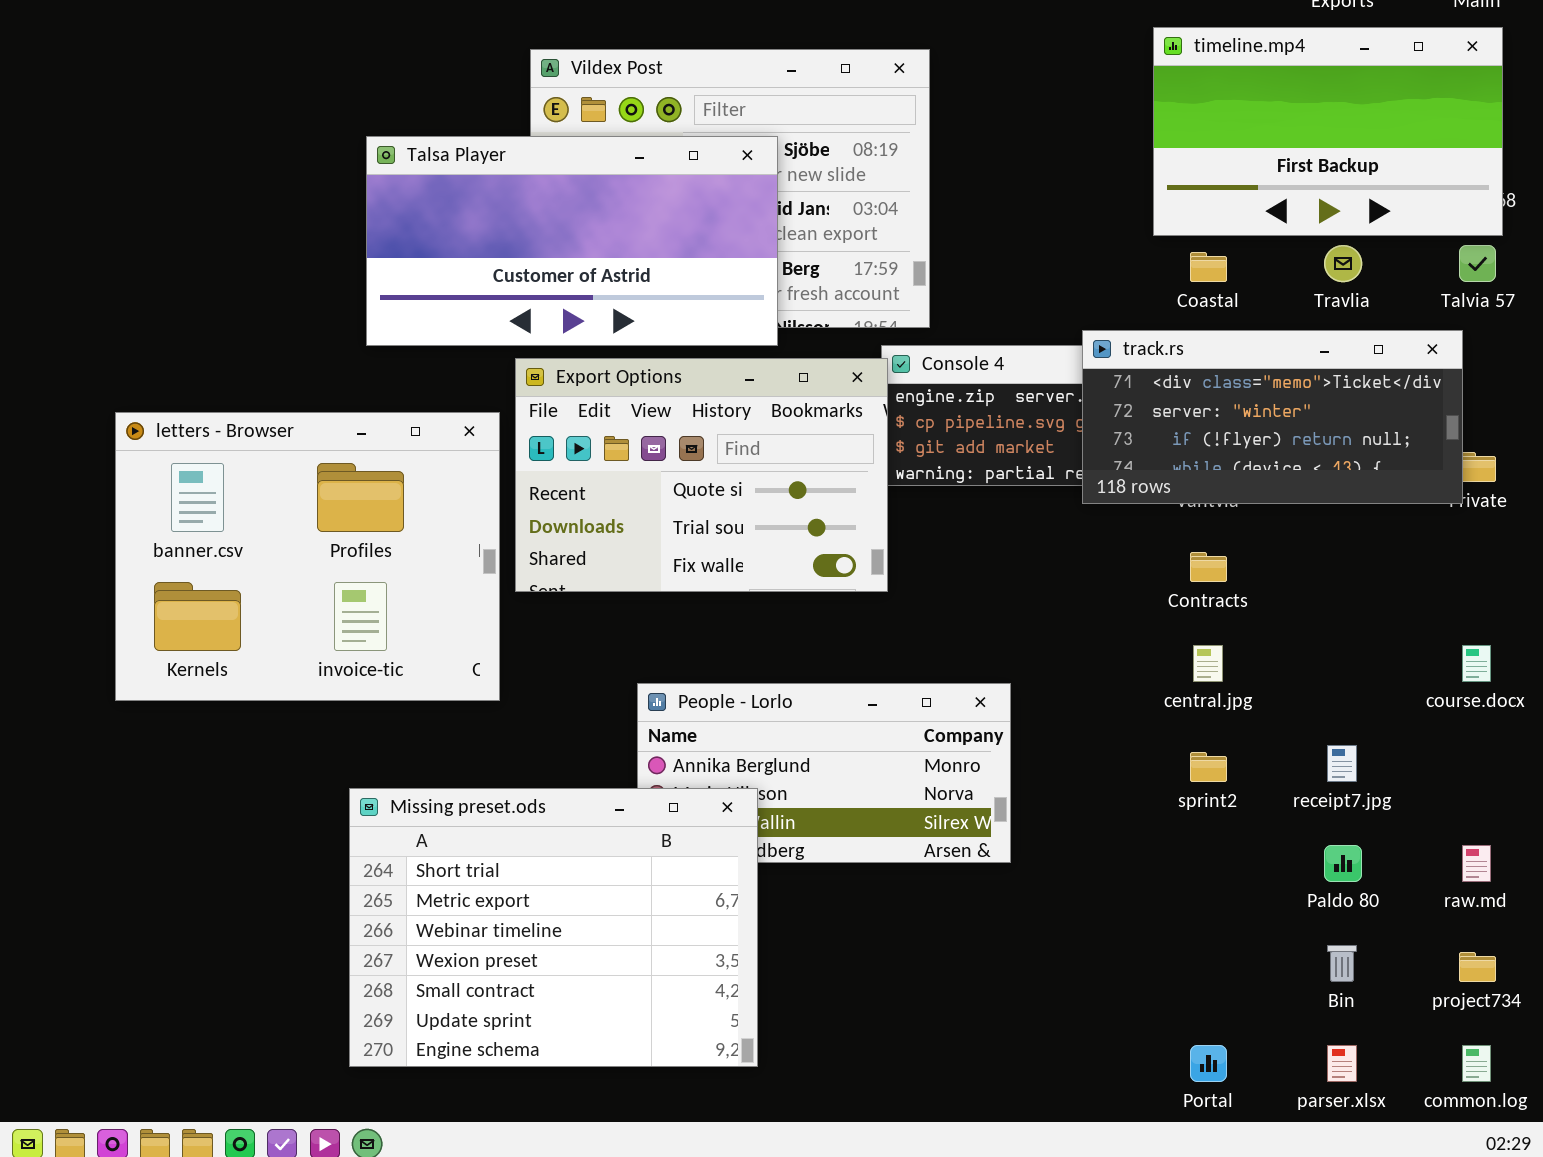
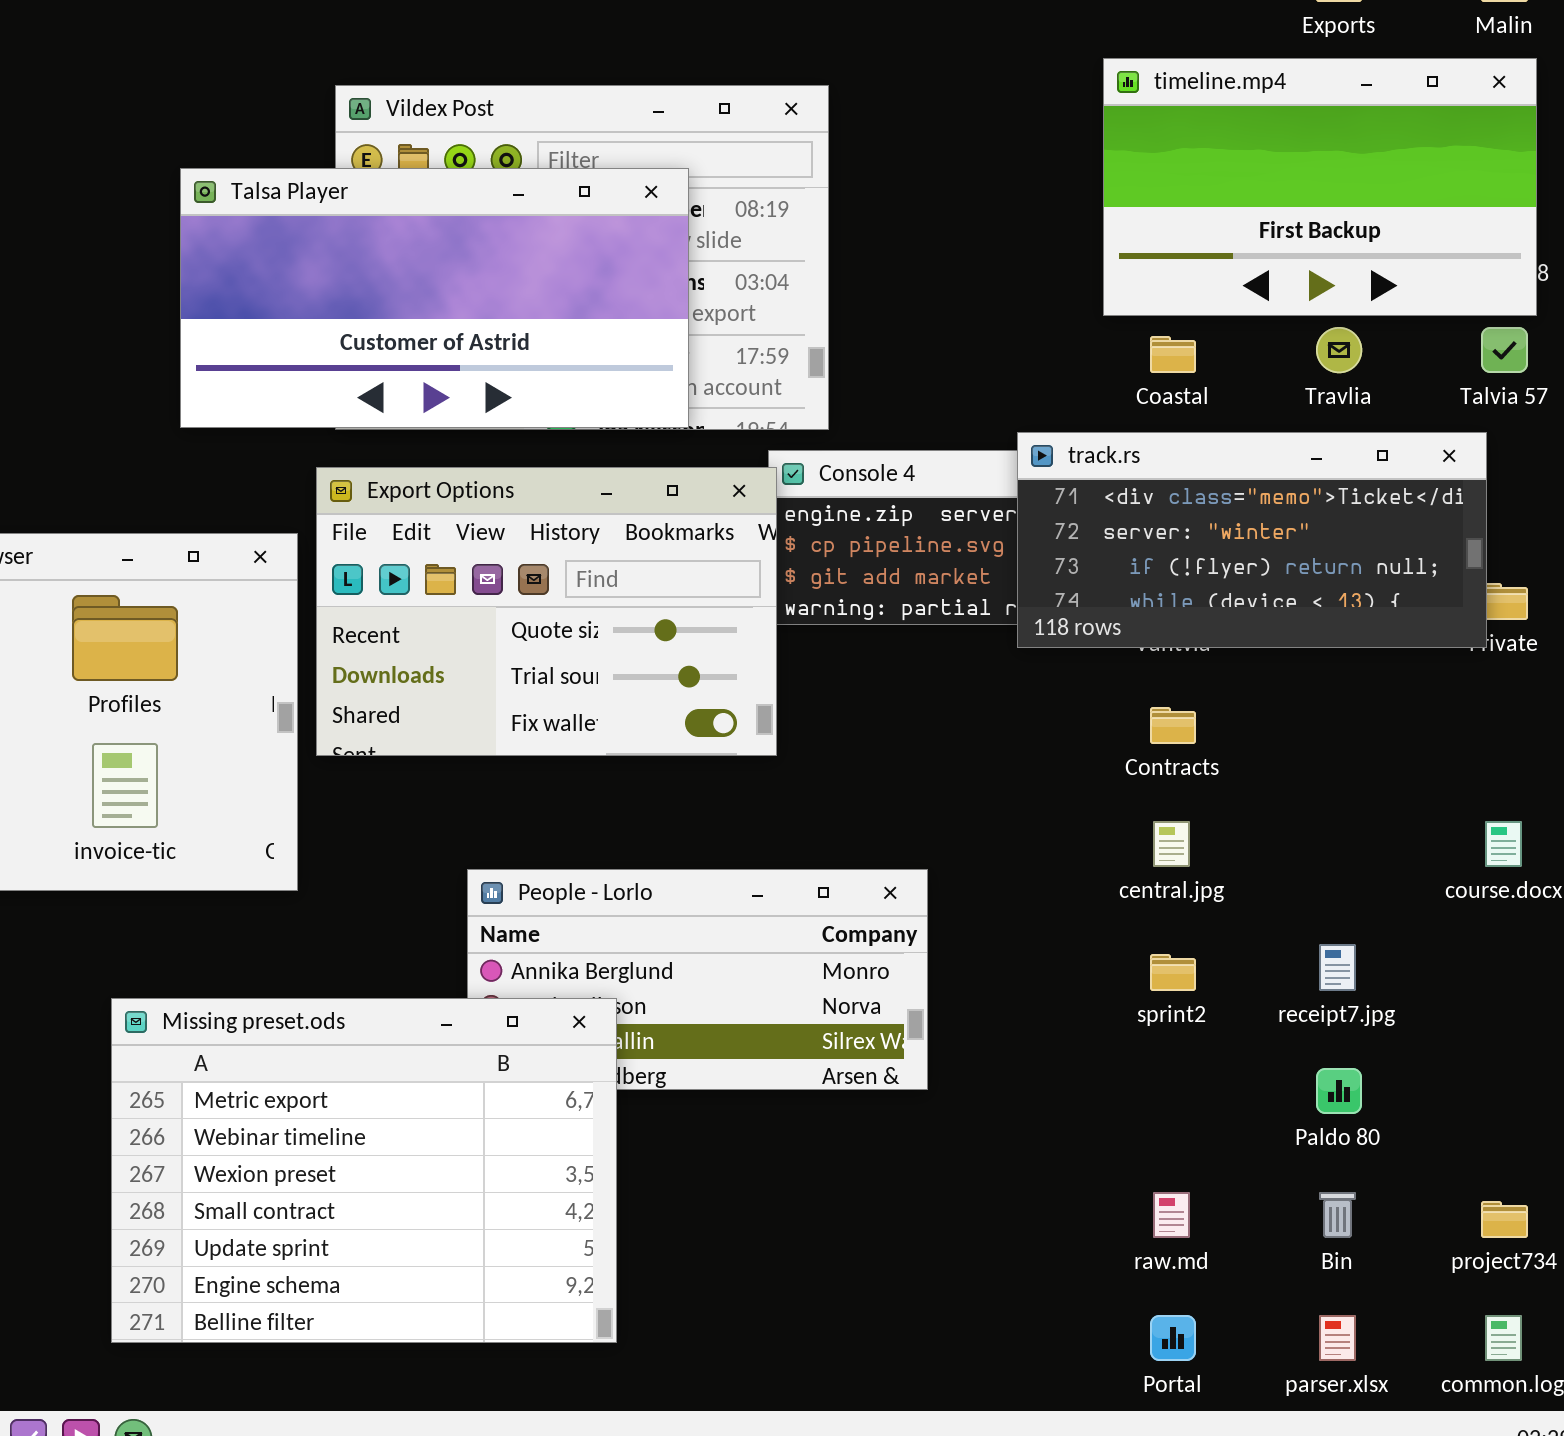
Talsa Player: [366,136,778,346] -> [180,168,689,428], moved
Missing preset.ods: [349,788,758,1067] -> [111,998,617,1343], scrolled down 1 row
raw.md: [1462,845,1491,882] -> [1153,1192,1190,1238], moved

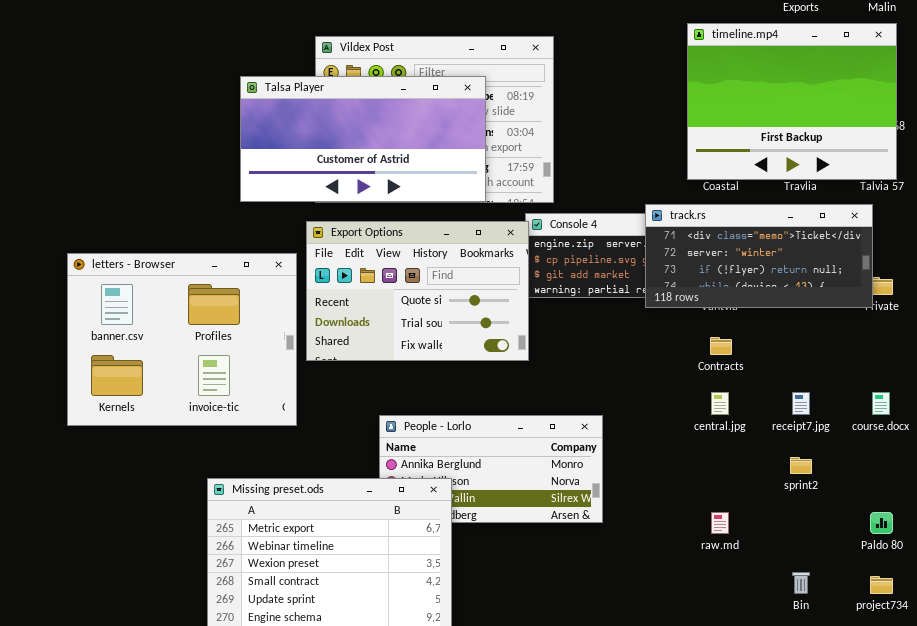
timeline.mp4: [1103,58,1537,316] -> [687,23,897,180], resized
receipt7.jpg: [1319,944,1356,991] -> [792,392,810,415], moved
sprint2: [1150,954,1196,991] -> [790,457,812,474], moved
Paldo 80: [1316,1068,1362,1114] -> [870,512,893,534], moved
raw.md: [1153,1192,1190,1238] -> [711,512,729,534], moved

